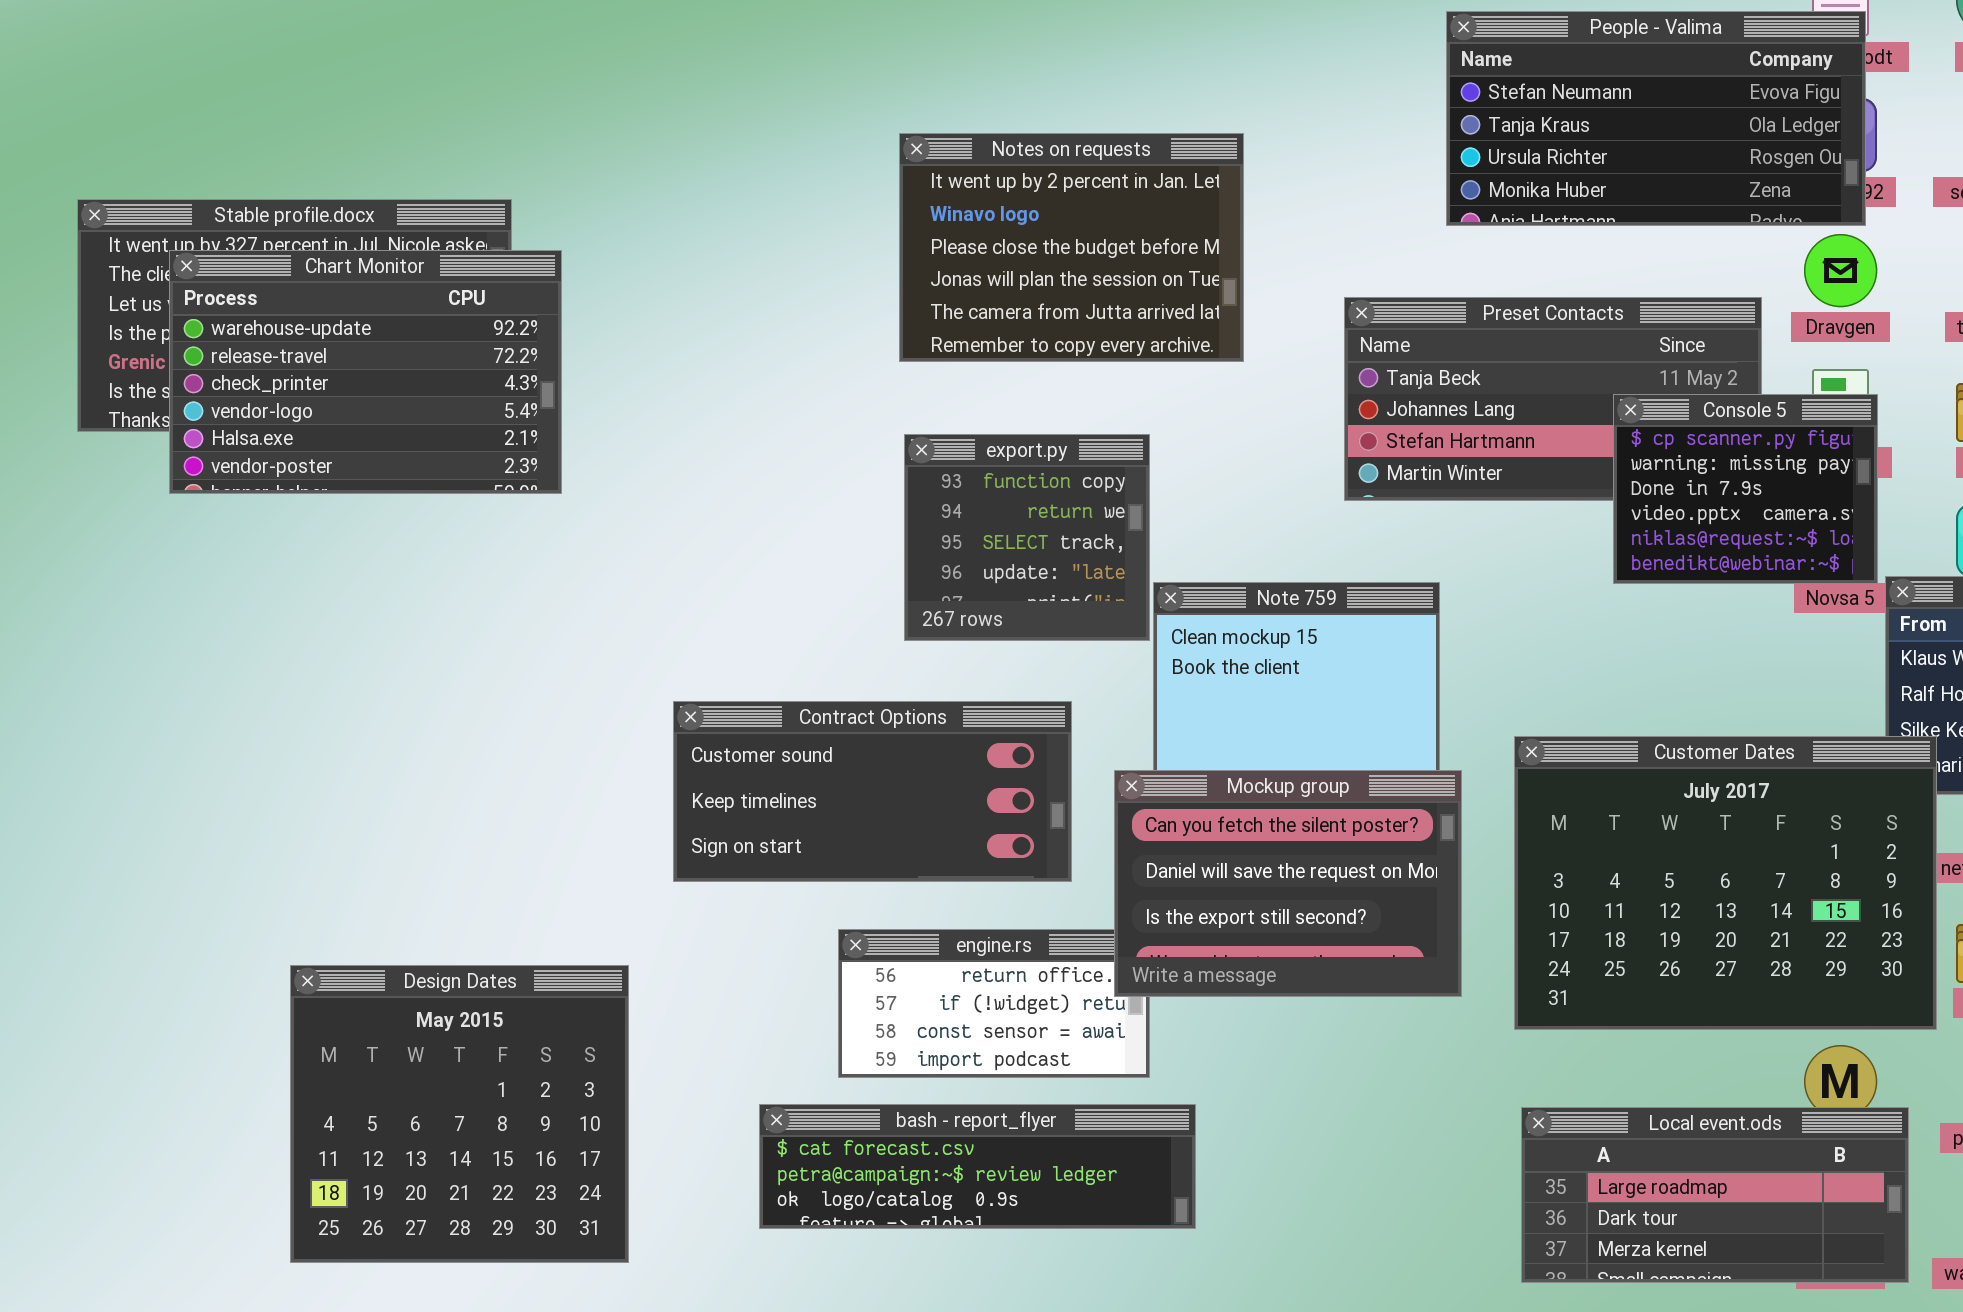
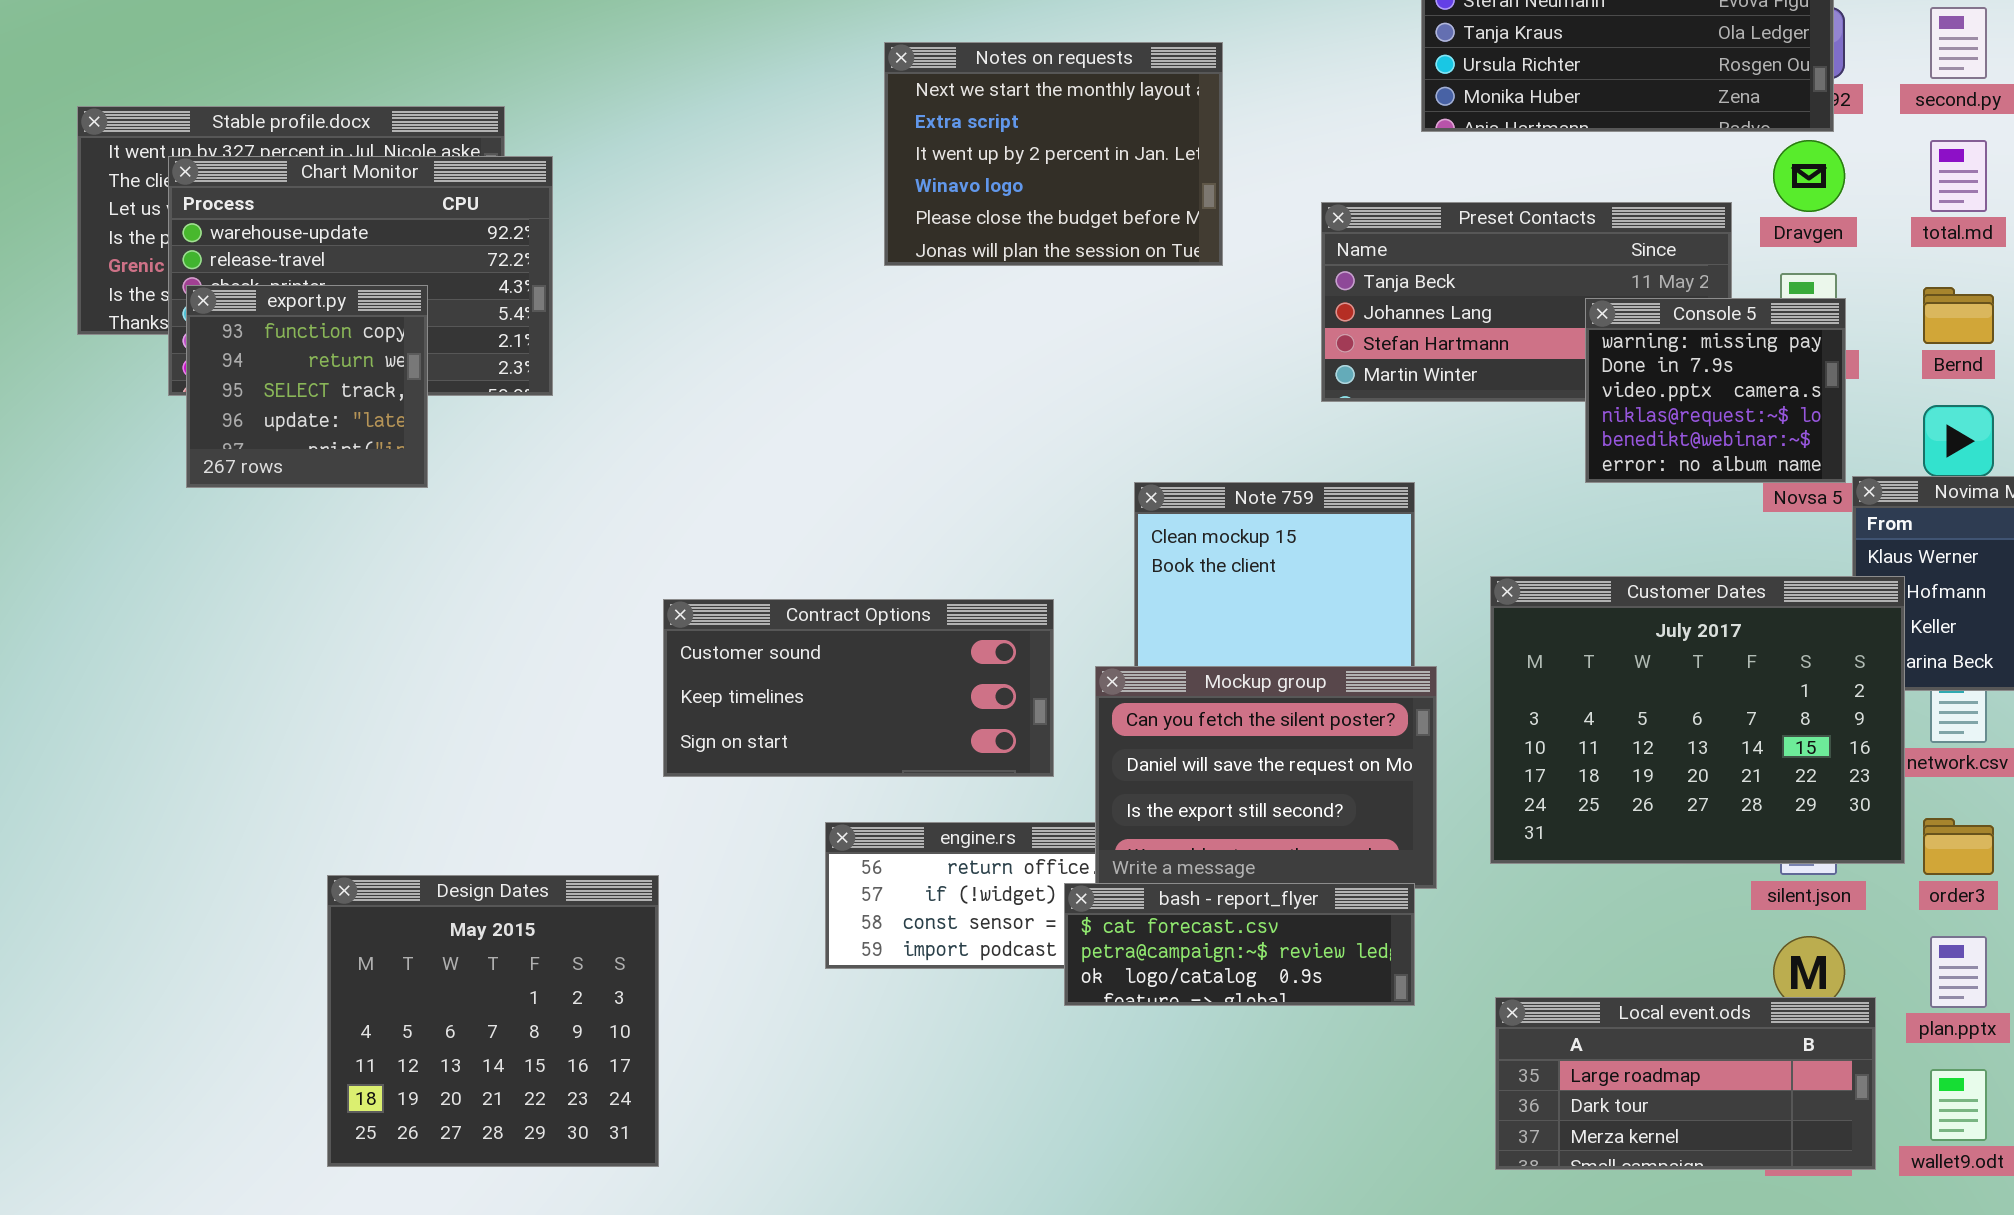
Notes on requests: [899,133,1244,362] -> [884,42,1223,266], scrolled up 2 rows
Console 5: [1613,394,1878,584] -> [1585,298,1846,483], scrolled down 1 row
export.py: [904,434,1150,641] -> [186,285,428,488], moved
Customer Dates: [1514,736,1937,1030] -> [1490,576,1905,864], moved
Design Dates: [290,965,629,1263] -> [327,875,659,1167], moved
bash - report_flyer: [759,1104,1196,1229] -> [1064,883,1415,1006], moved, resized

